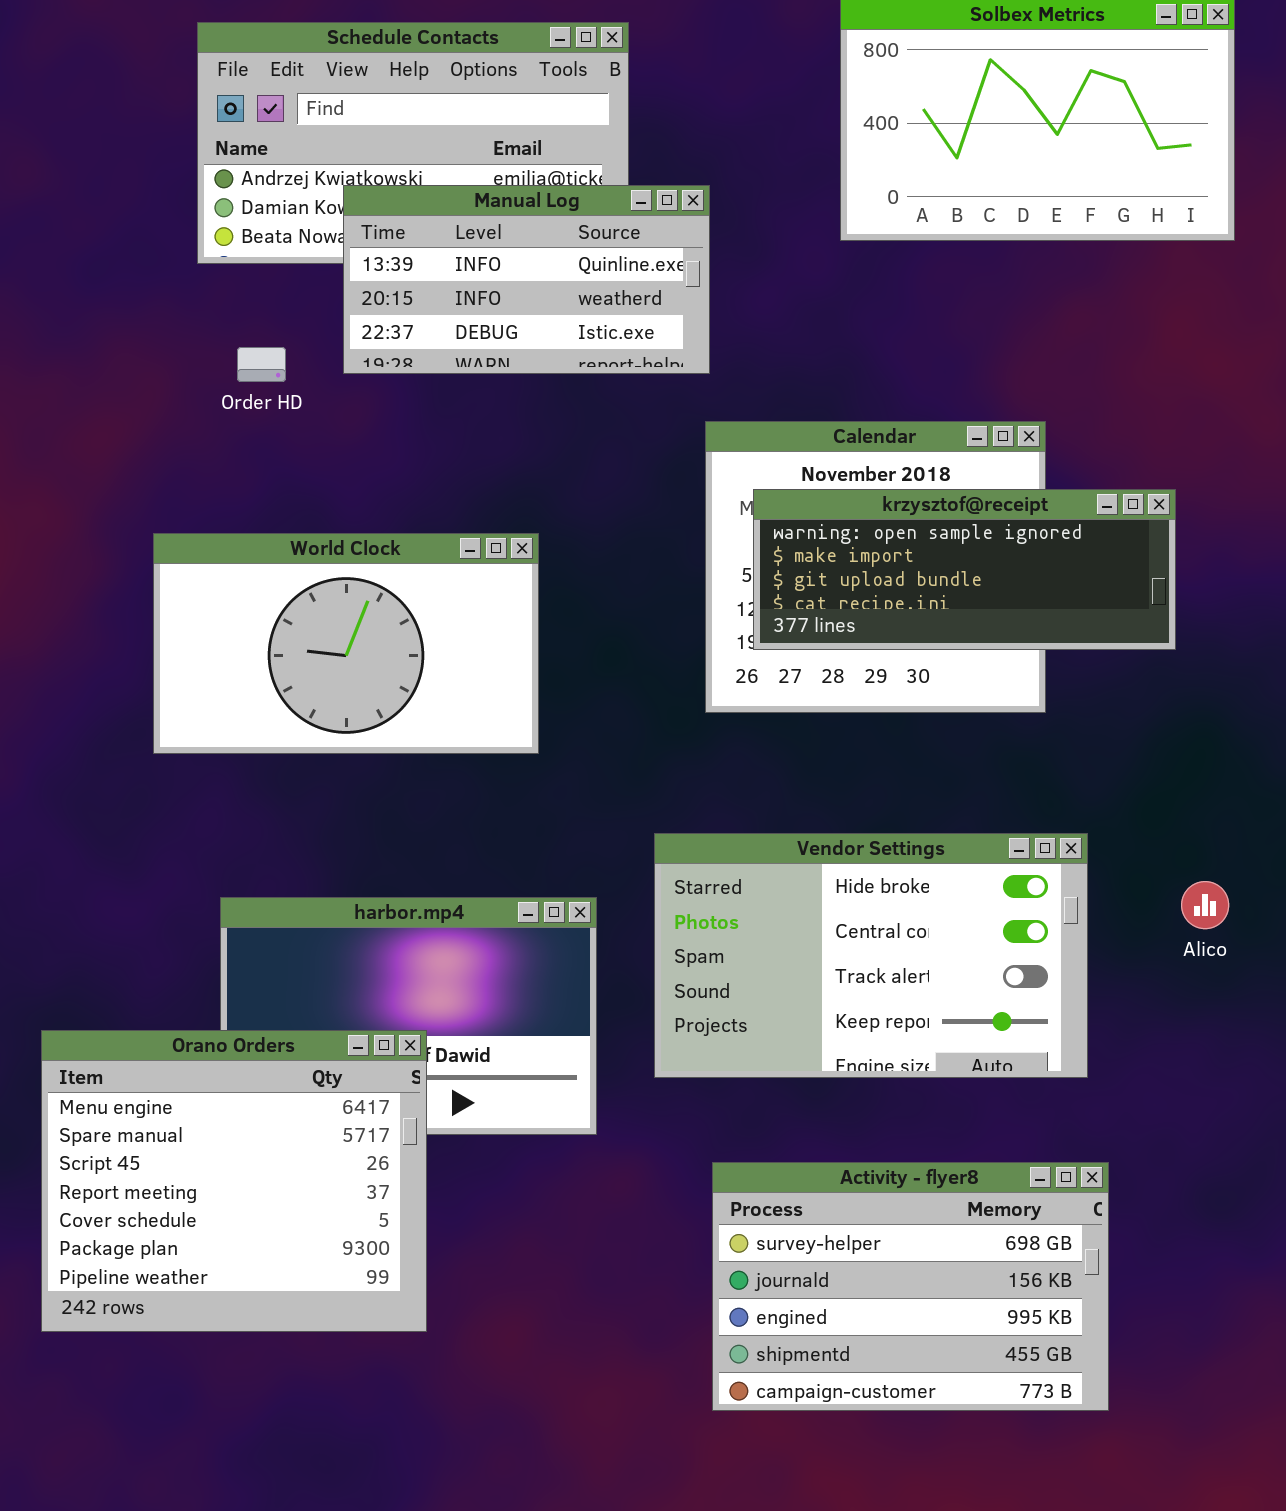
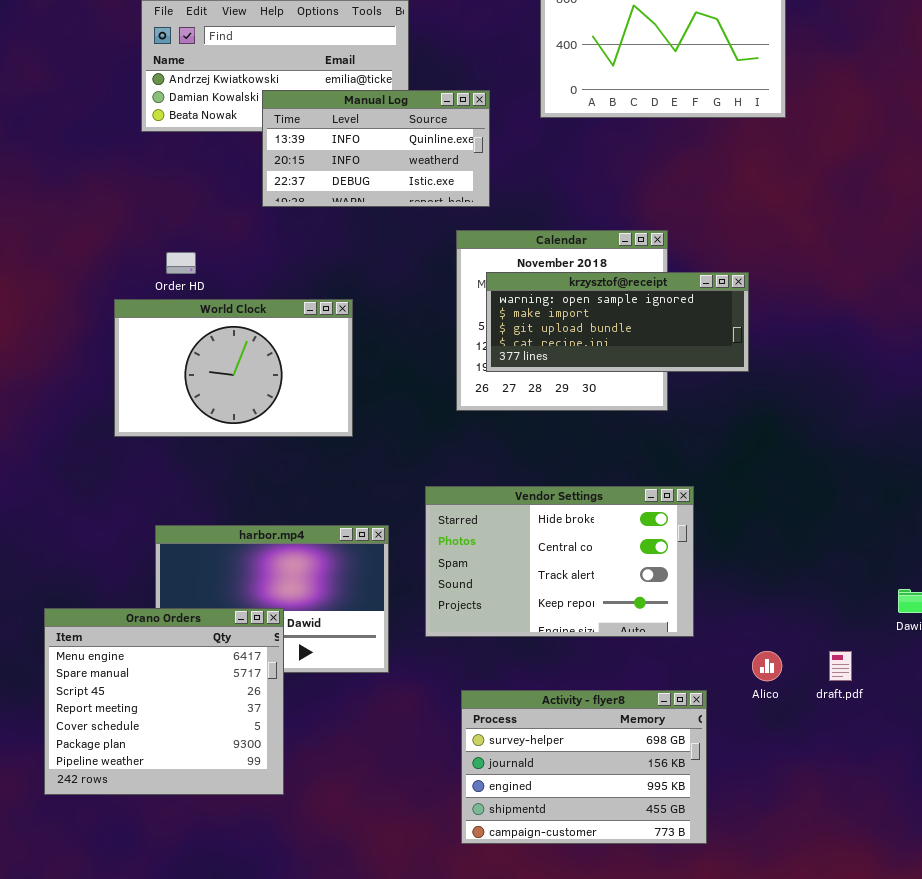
Manual Log: [343,185,710,374] -> [262,90,490,207], moved
Order HD: [237,347,286,382] -> [166,252,196,274], moved
Alico: [1181,881,1229,929] -> [752,651,782,681], moved

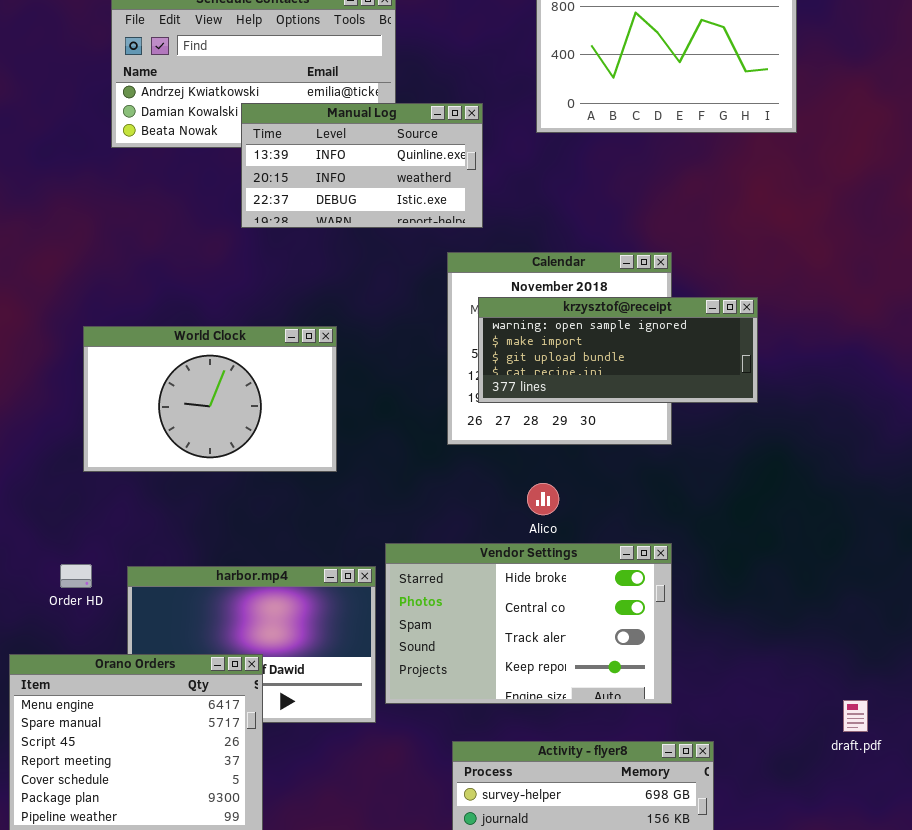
Order HD: [166,252,196,274] -> [60,564,92,588], moved
Vendor Settings: [425,486,694,637] -> [385,543,672,704], moved
Alico: [752,651,782,681] -> [527,483,559,515], moved

